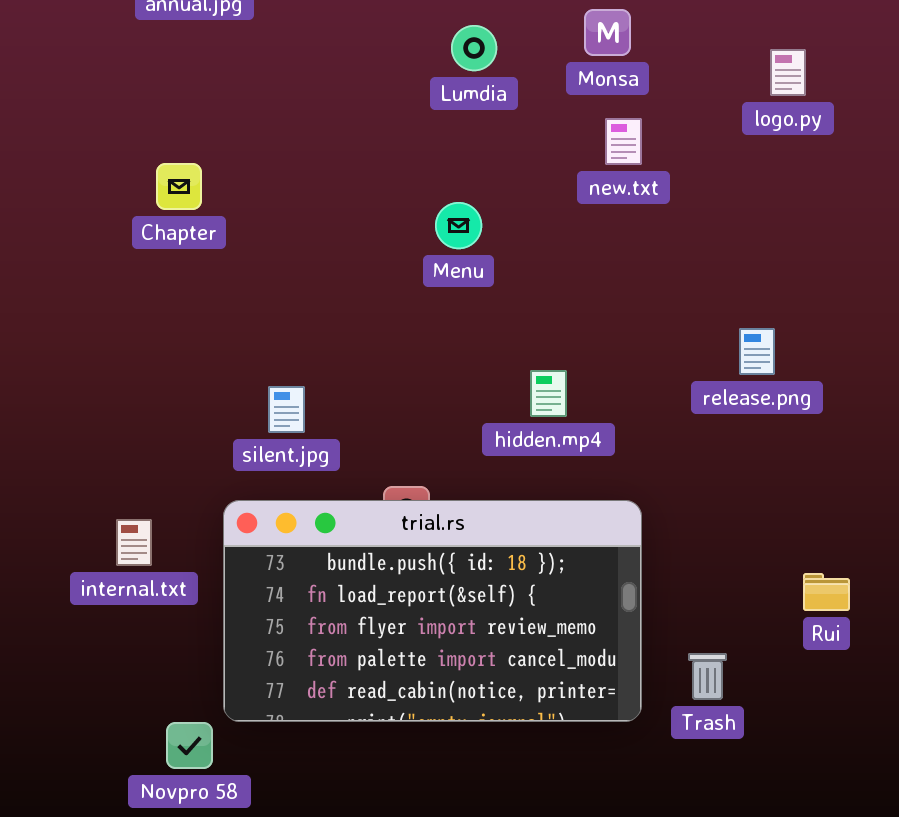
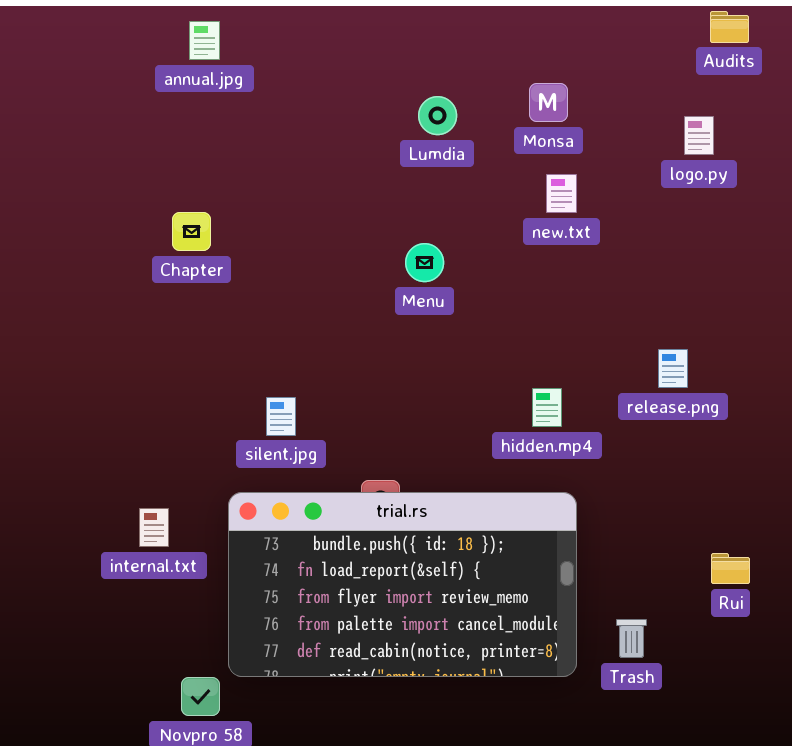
hidden.mp4: [530,370,567,417] -> [532,388,562,427], moved

